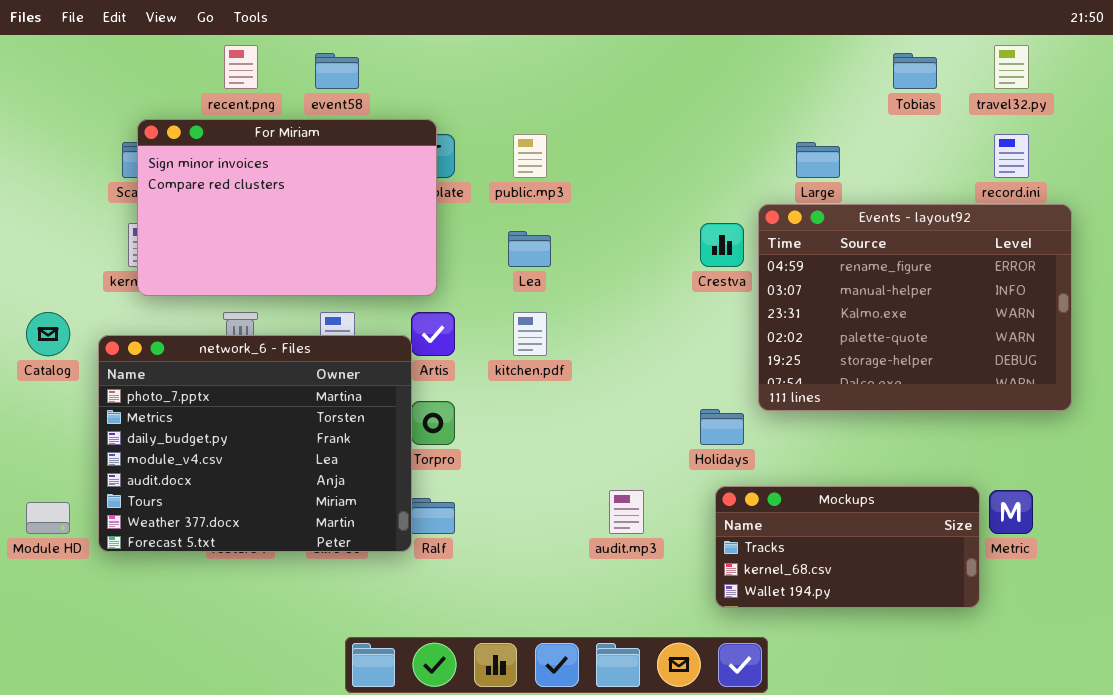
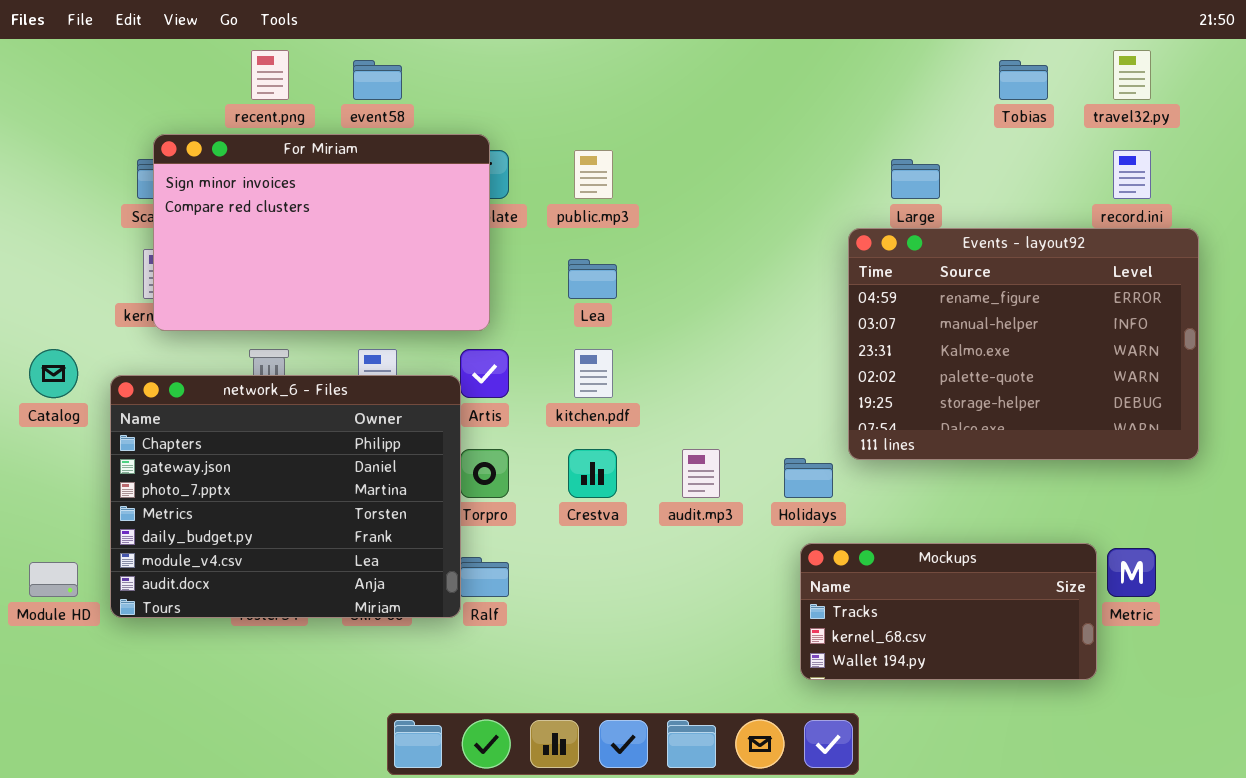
Crestva: [700,223,744,267] -> [568,449,617,498], moved
network_6 - Files: [98,335,412,552] -> [110,375,461,618], scrolled up 2 rows
audit.mp3: [609,490,644,534] -> [682,449,720,498], moved

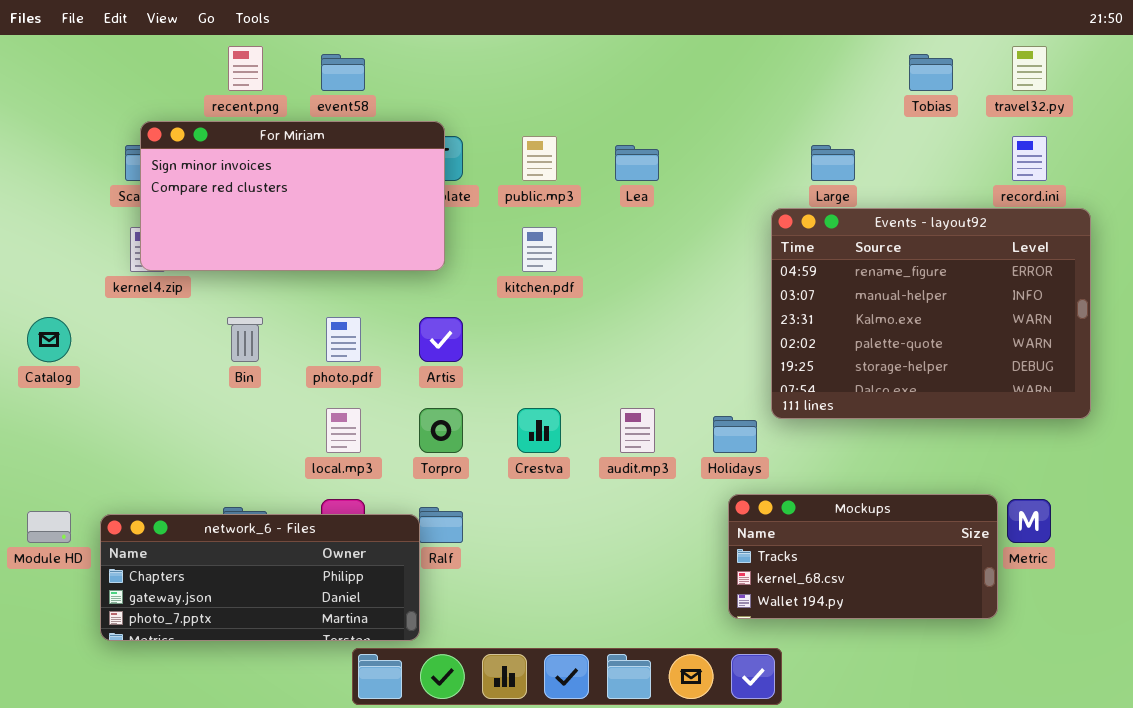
For Miriam: [153,134,490,331] -> [140,121,445,271], resized
Lea: [568,259,617,299] -> [615,145,659,181], moved
kitchen.pdf: [574,349,613,398] -> [522,227,557,272], moved
network_6 - Files: [110,375,461,618] -> [100,514,420,641], moved, resized

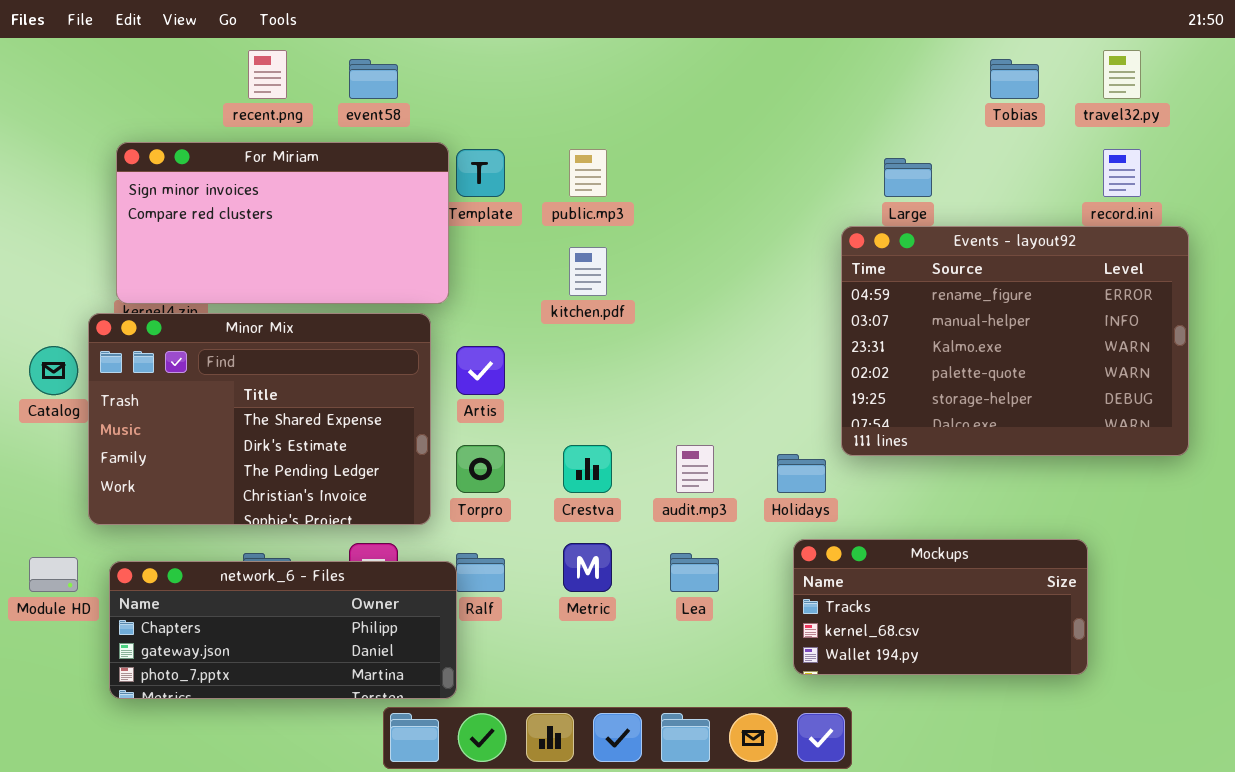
For Miriam: [140,121,445,271] -> [116,142,449,304], moved
Lea: [615,145,659,181] -> [670,553,719,592], moved
Minor Mix: none -> [88,313,431,525], opened
Metric: [1007,499,1051,543] -> [563,543,612,592], moved

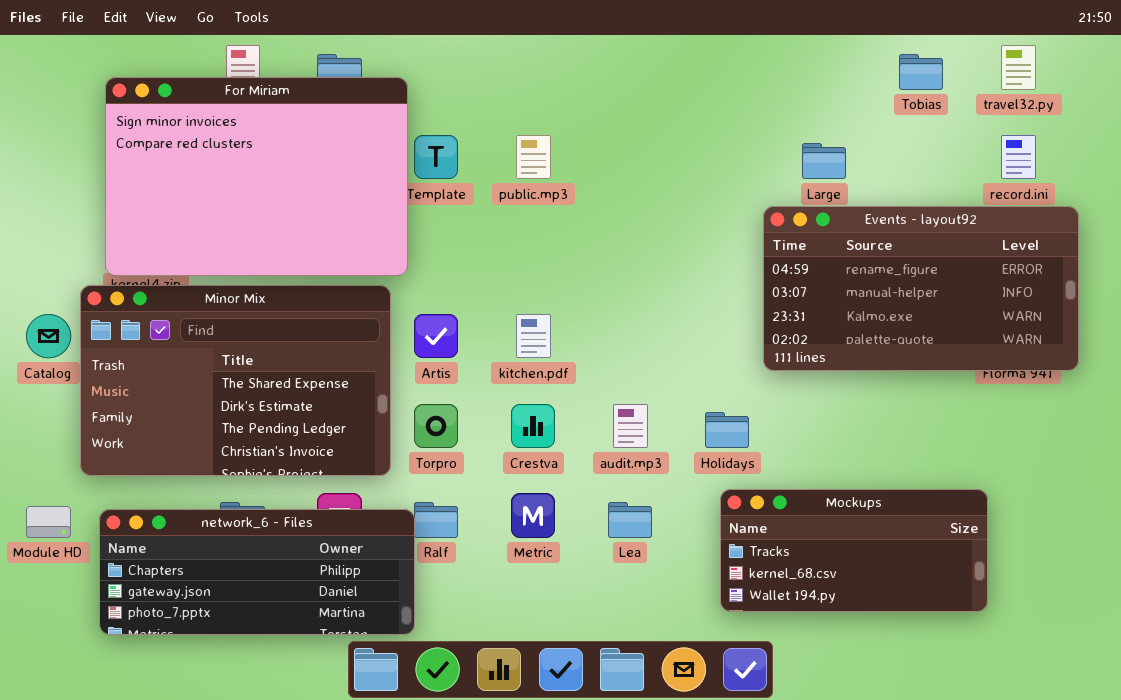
For Miriam: [116,142,449,304] -> [105,77,408,276], resized
Events - layout92: [841,226,1189,456] -> [763,206,1079,371], resized
kitchen.pdf: [569,247,607,296] -> [516,314,551,358], moved

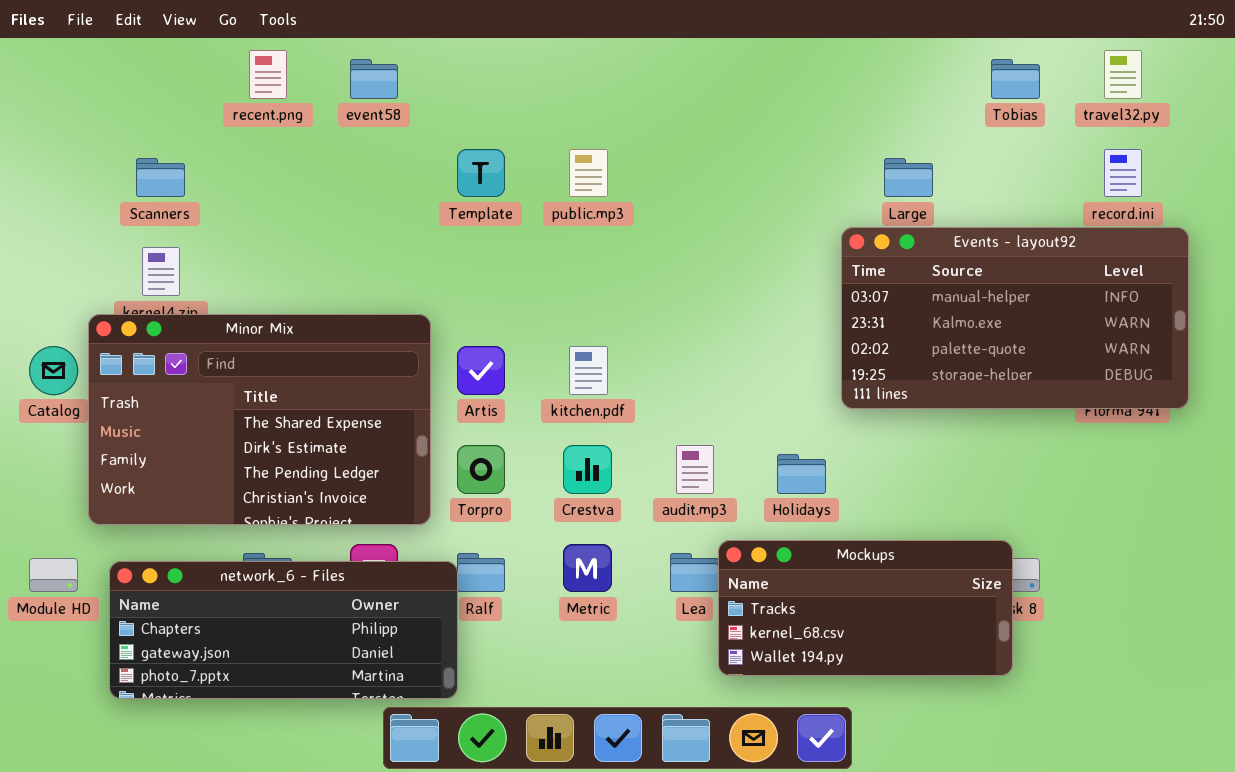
For Miriam: [105,77,408,276] -> none, closed
Events - layout92: [763,206,1079,371] -> [841,227,1189,409], scrolled down 1 row
Mockups: [720,489,988,612] -> [718,540,1013,676], moved

